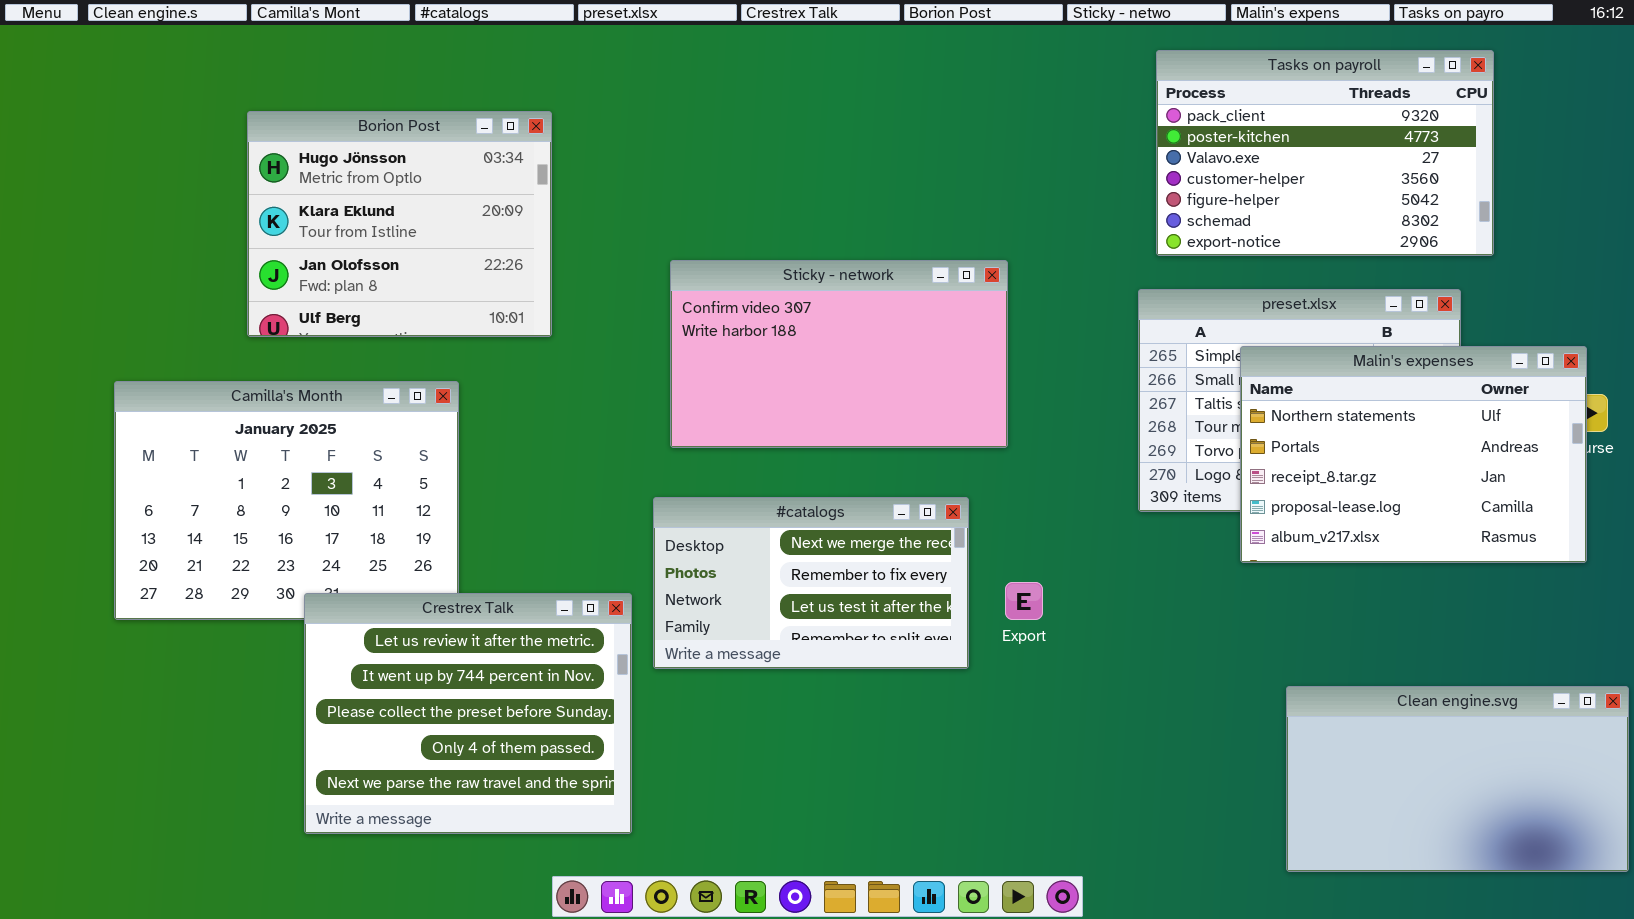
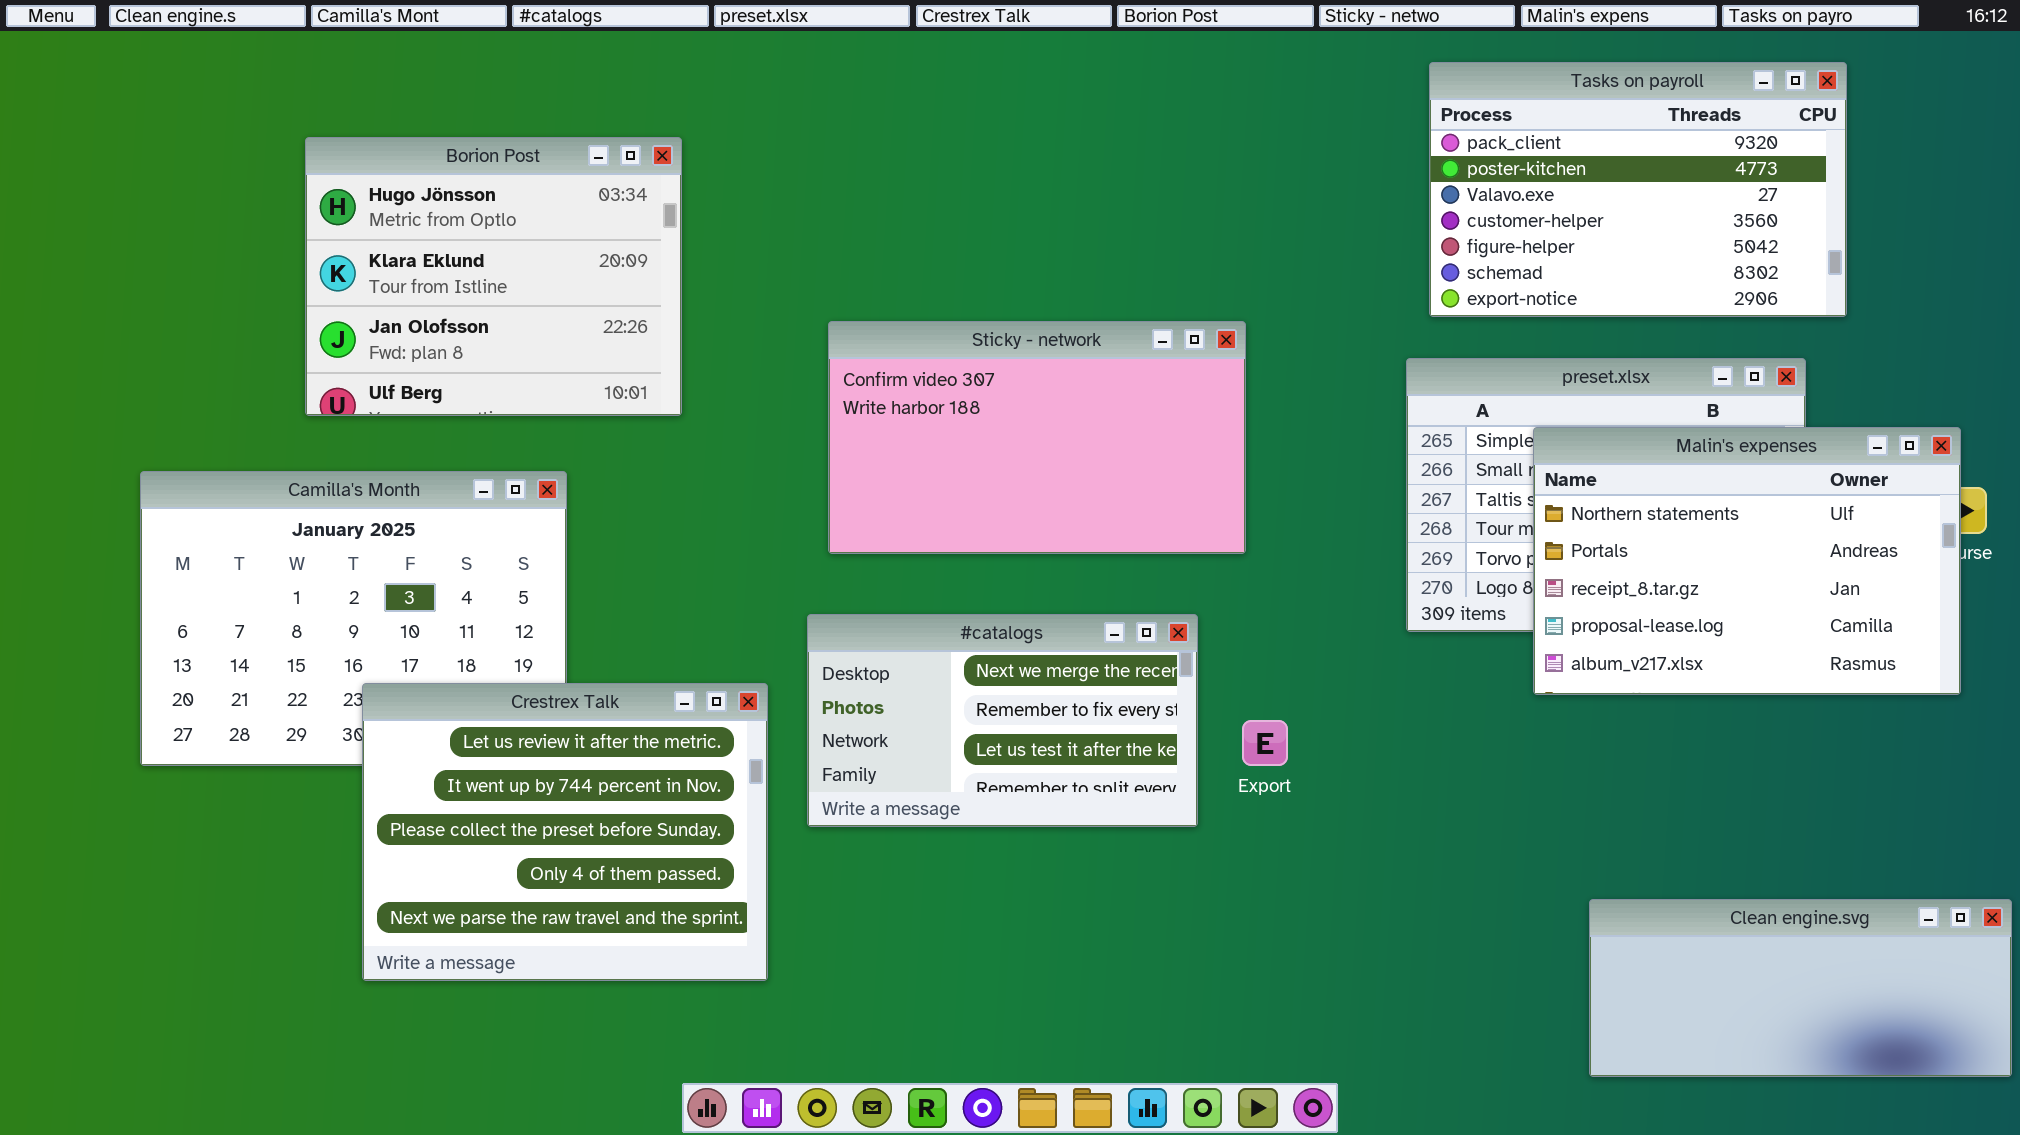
Crestrex Talk: [304,593,632,834] -> [362,683,768,981], moved
Clean engine.svg: [1286,686,1629,872] -> [1589,899,2012,1077], resized

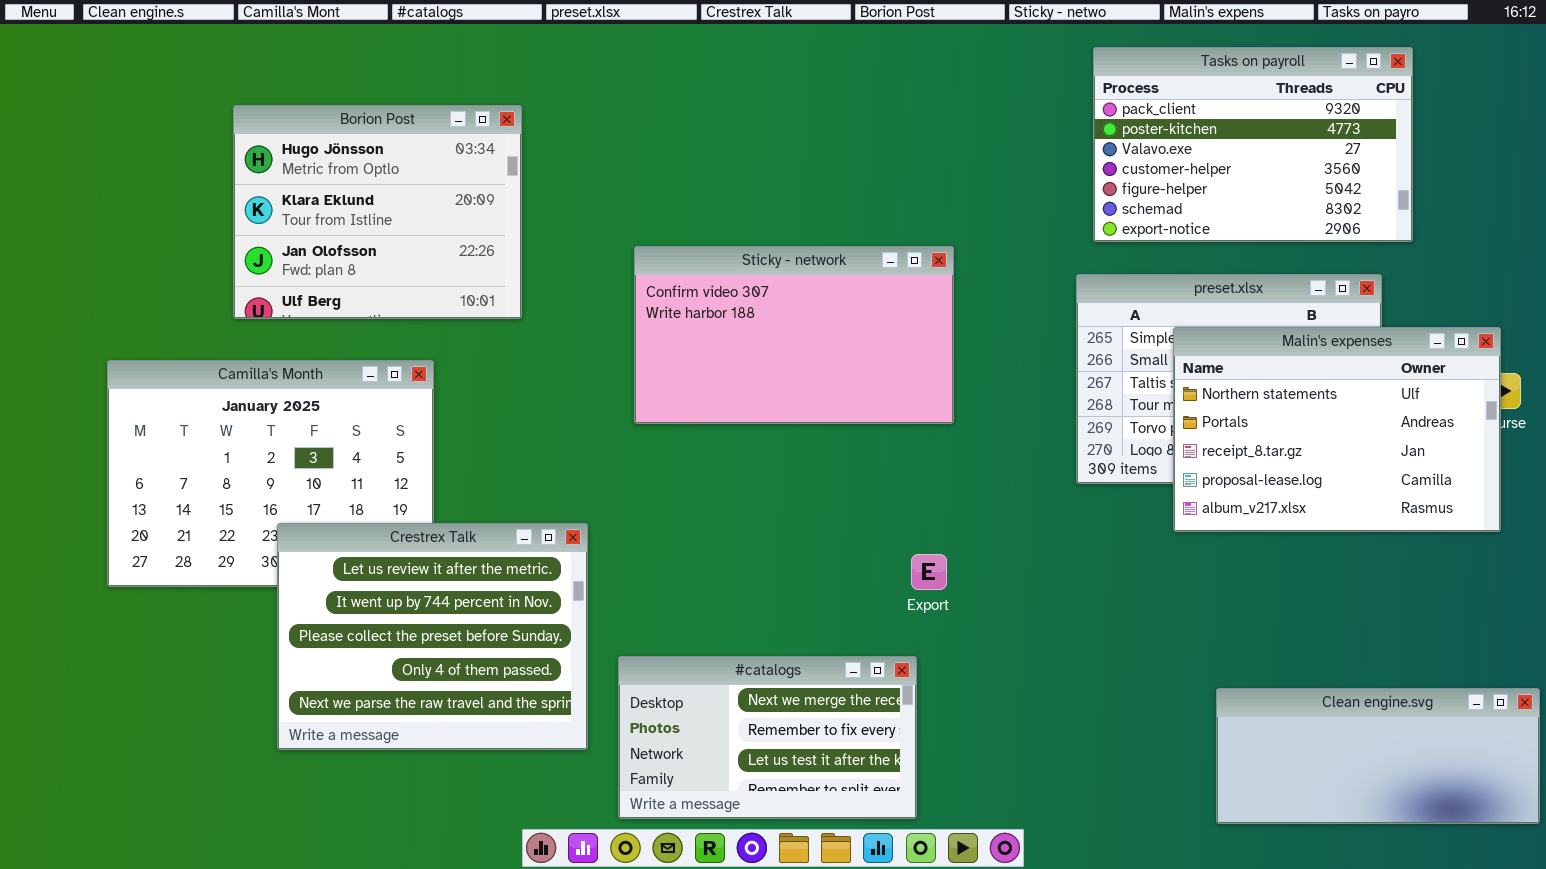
#catalogs: [807,614,1198,827] -> [618,656,917,819], moved
Export: [1242,720,1288,766] -> [911,554,947,590], moved

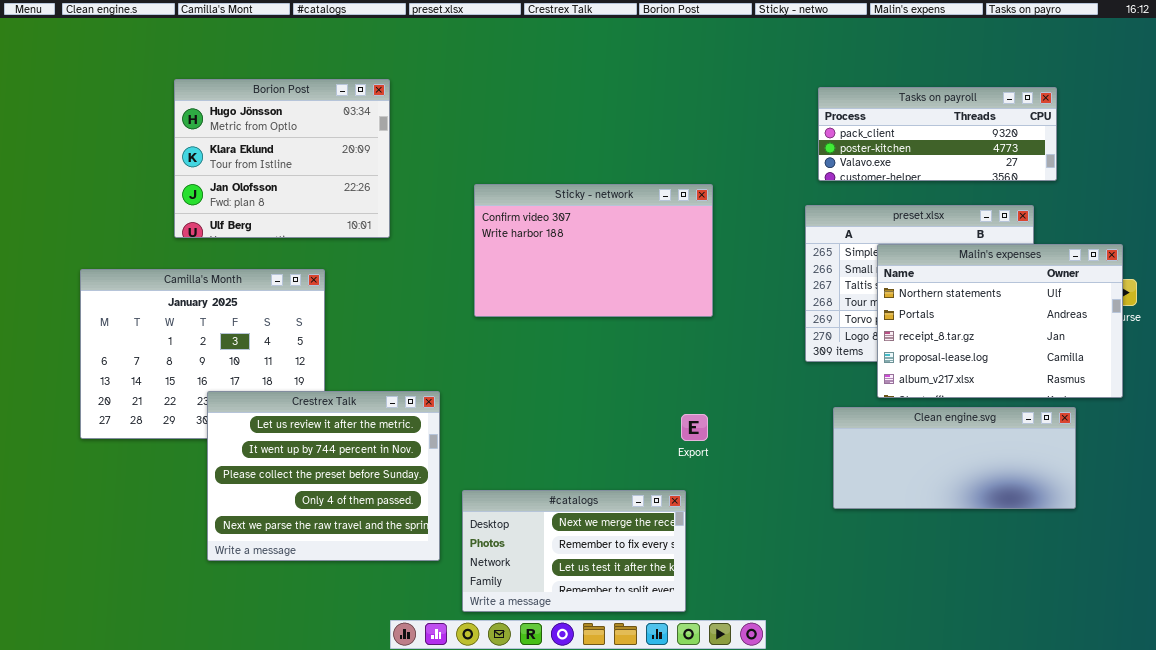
Tasks on payroll: [1093,47,1413,242] -> [818,87,1057,181], resized
Clean engine.svg: [1216,688,1540,824] -> [833,407,1076,509], moved

